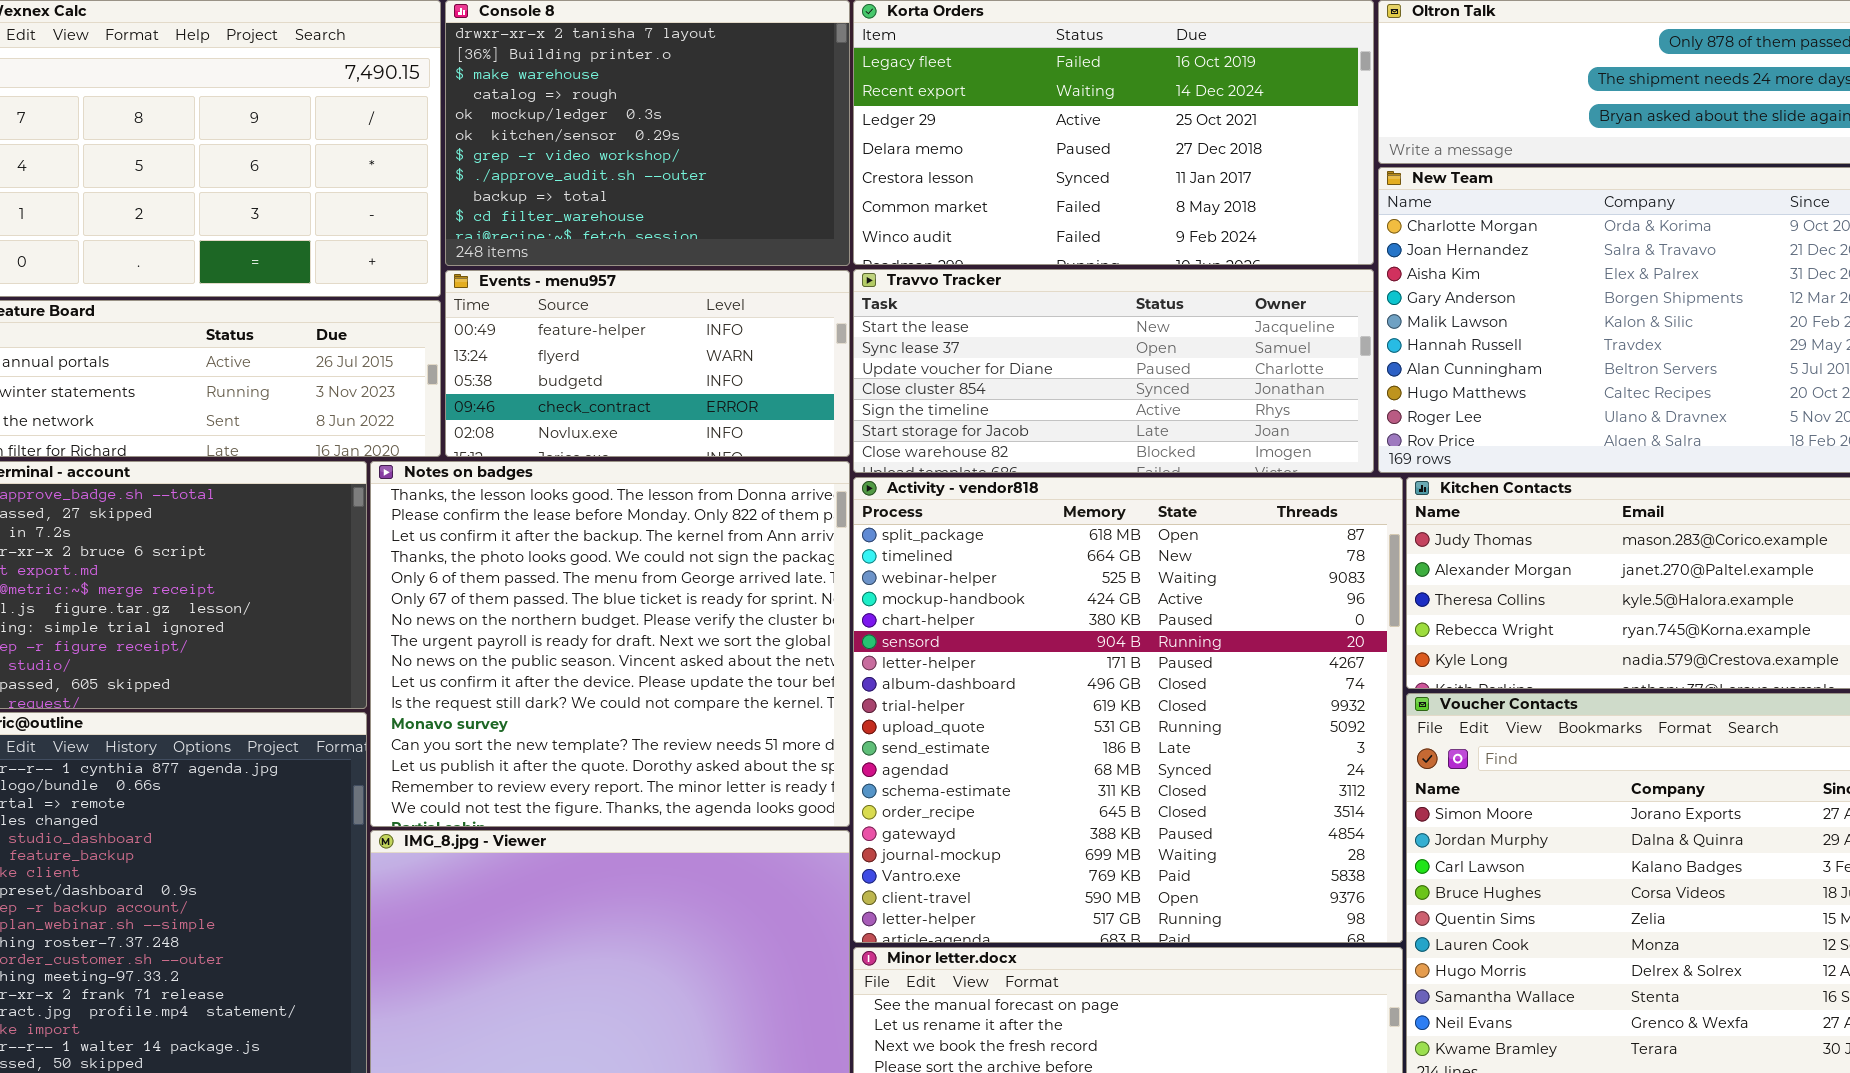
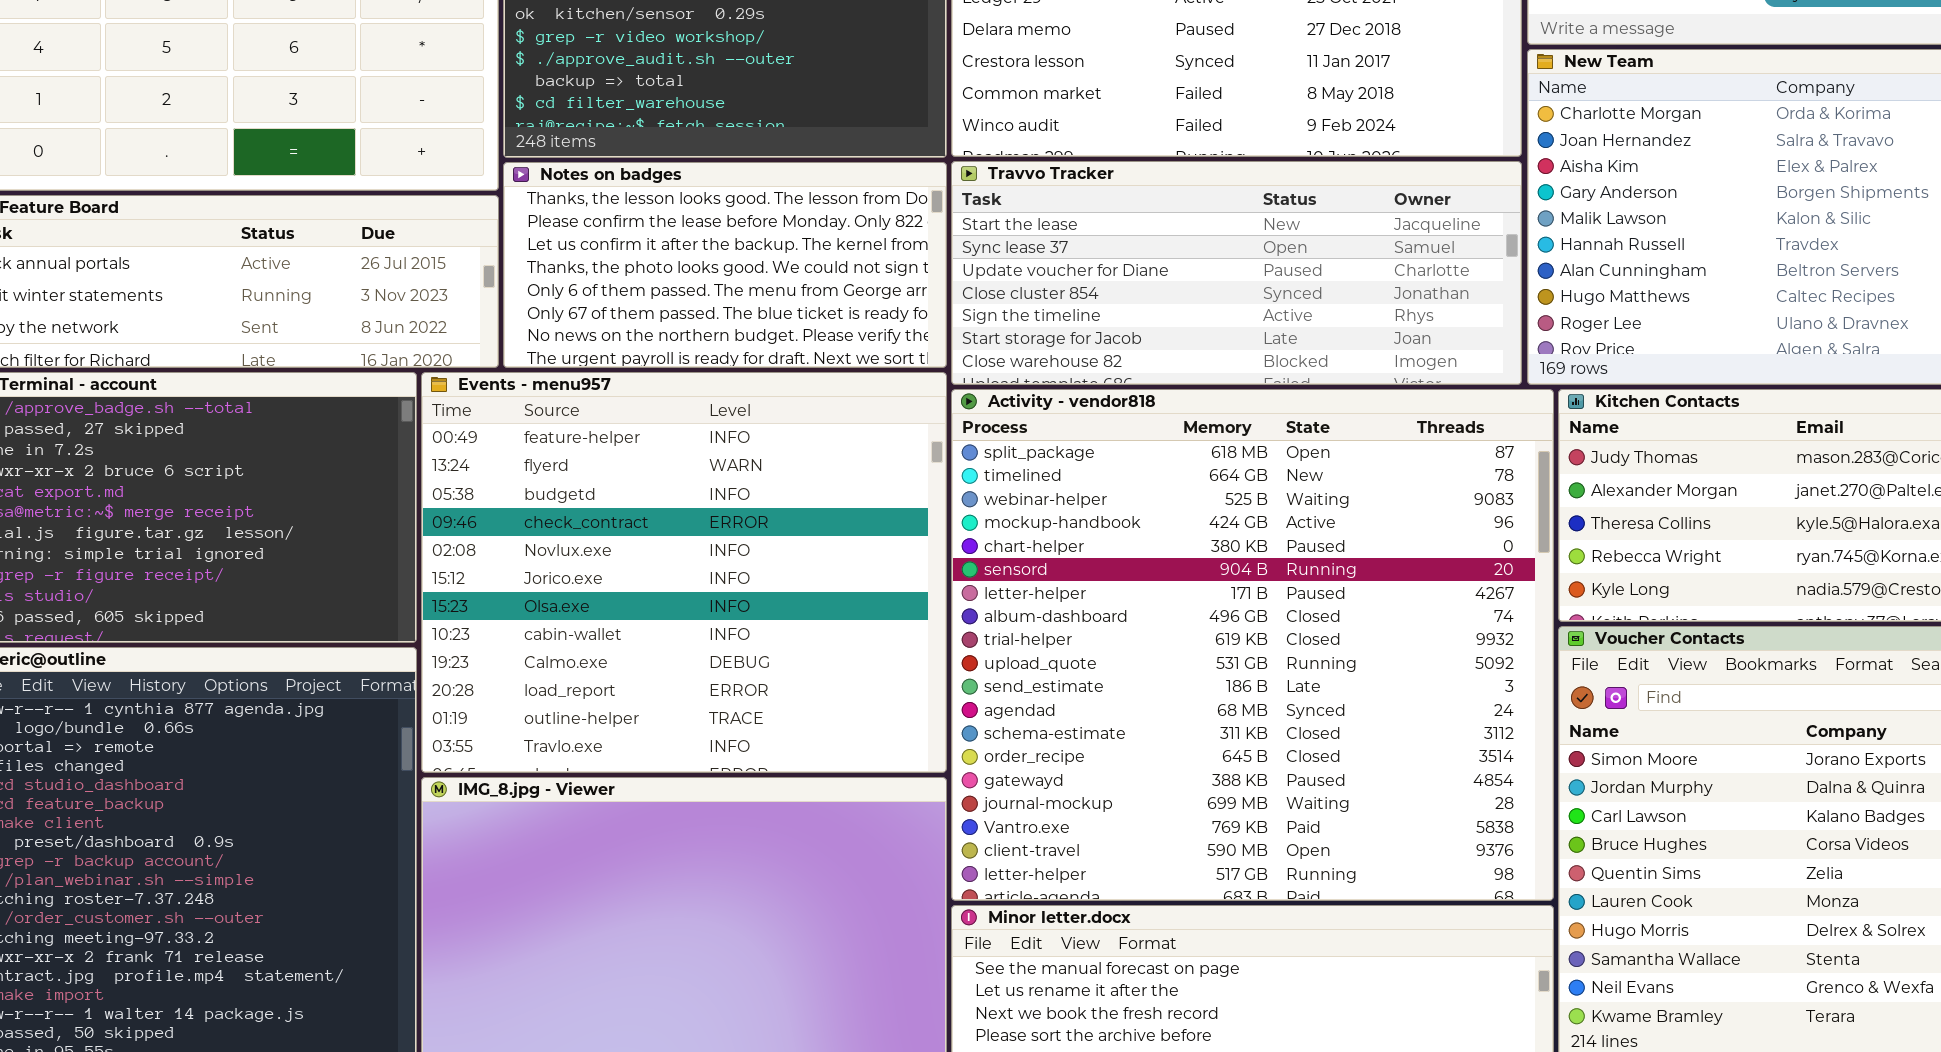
Events - menu957: [445,270,850,457] -> [421,372,947,773], moved, resized
Notes on badges: [370,461,850,827] -> [503,162,947,368], moved, resized

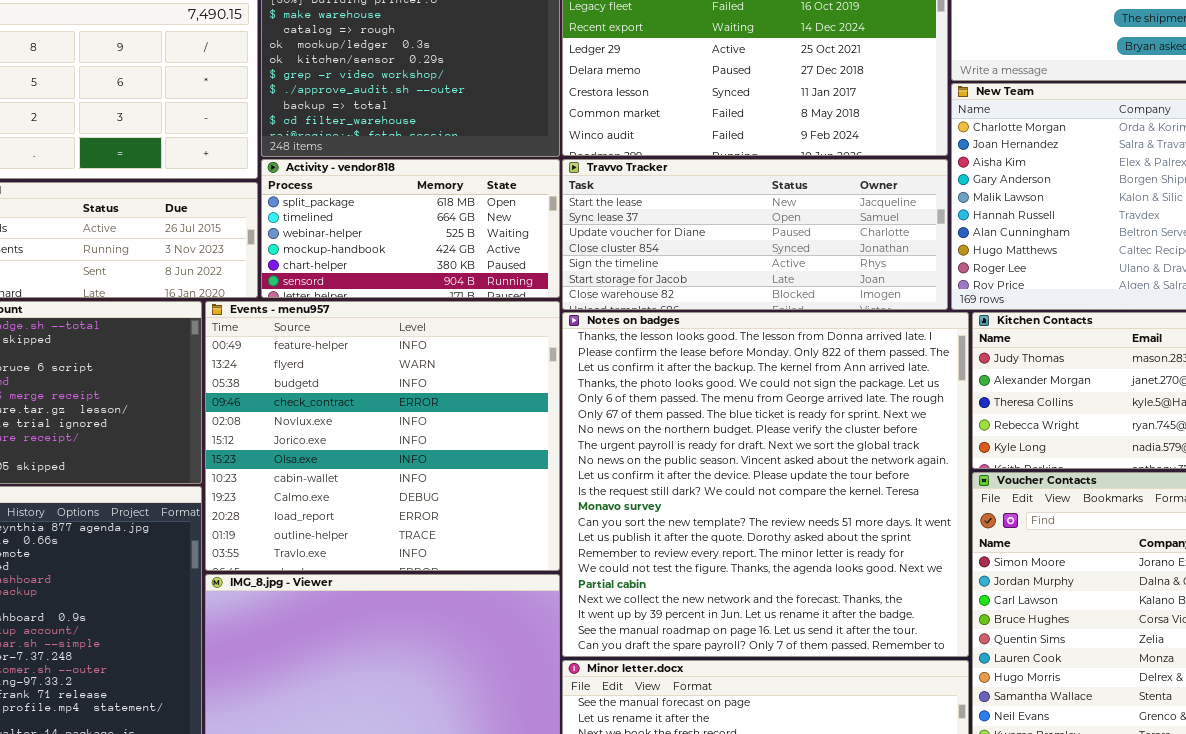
Notes on badges: [503,162,947,368] -> [562,312,969,657], moved, resized
Activity - vendor818: [951,389,1554,901] -> [261,159,560,298], moved, resized

